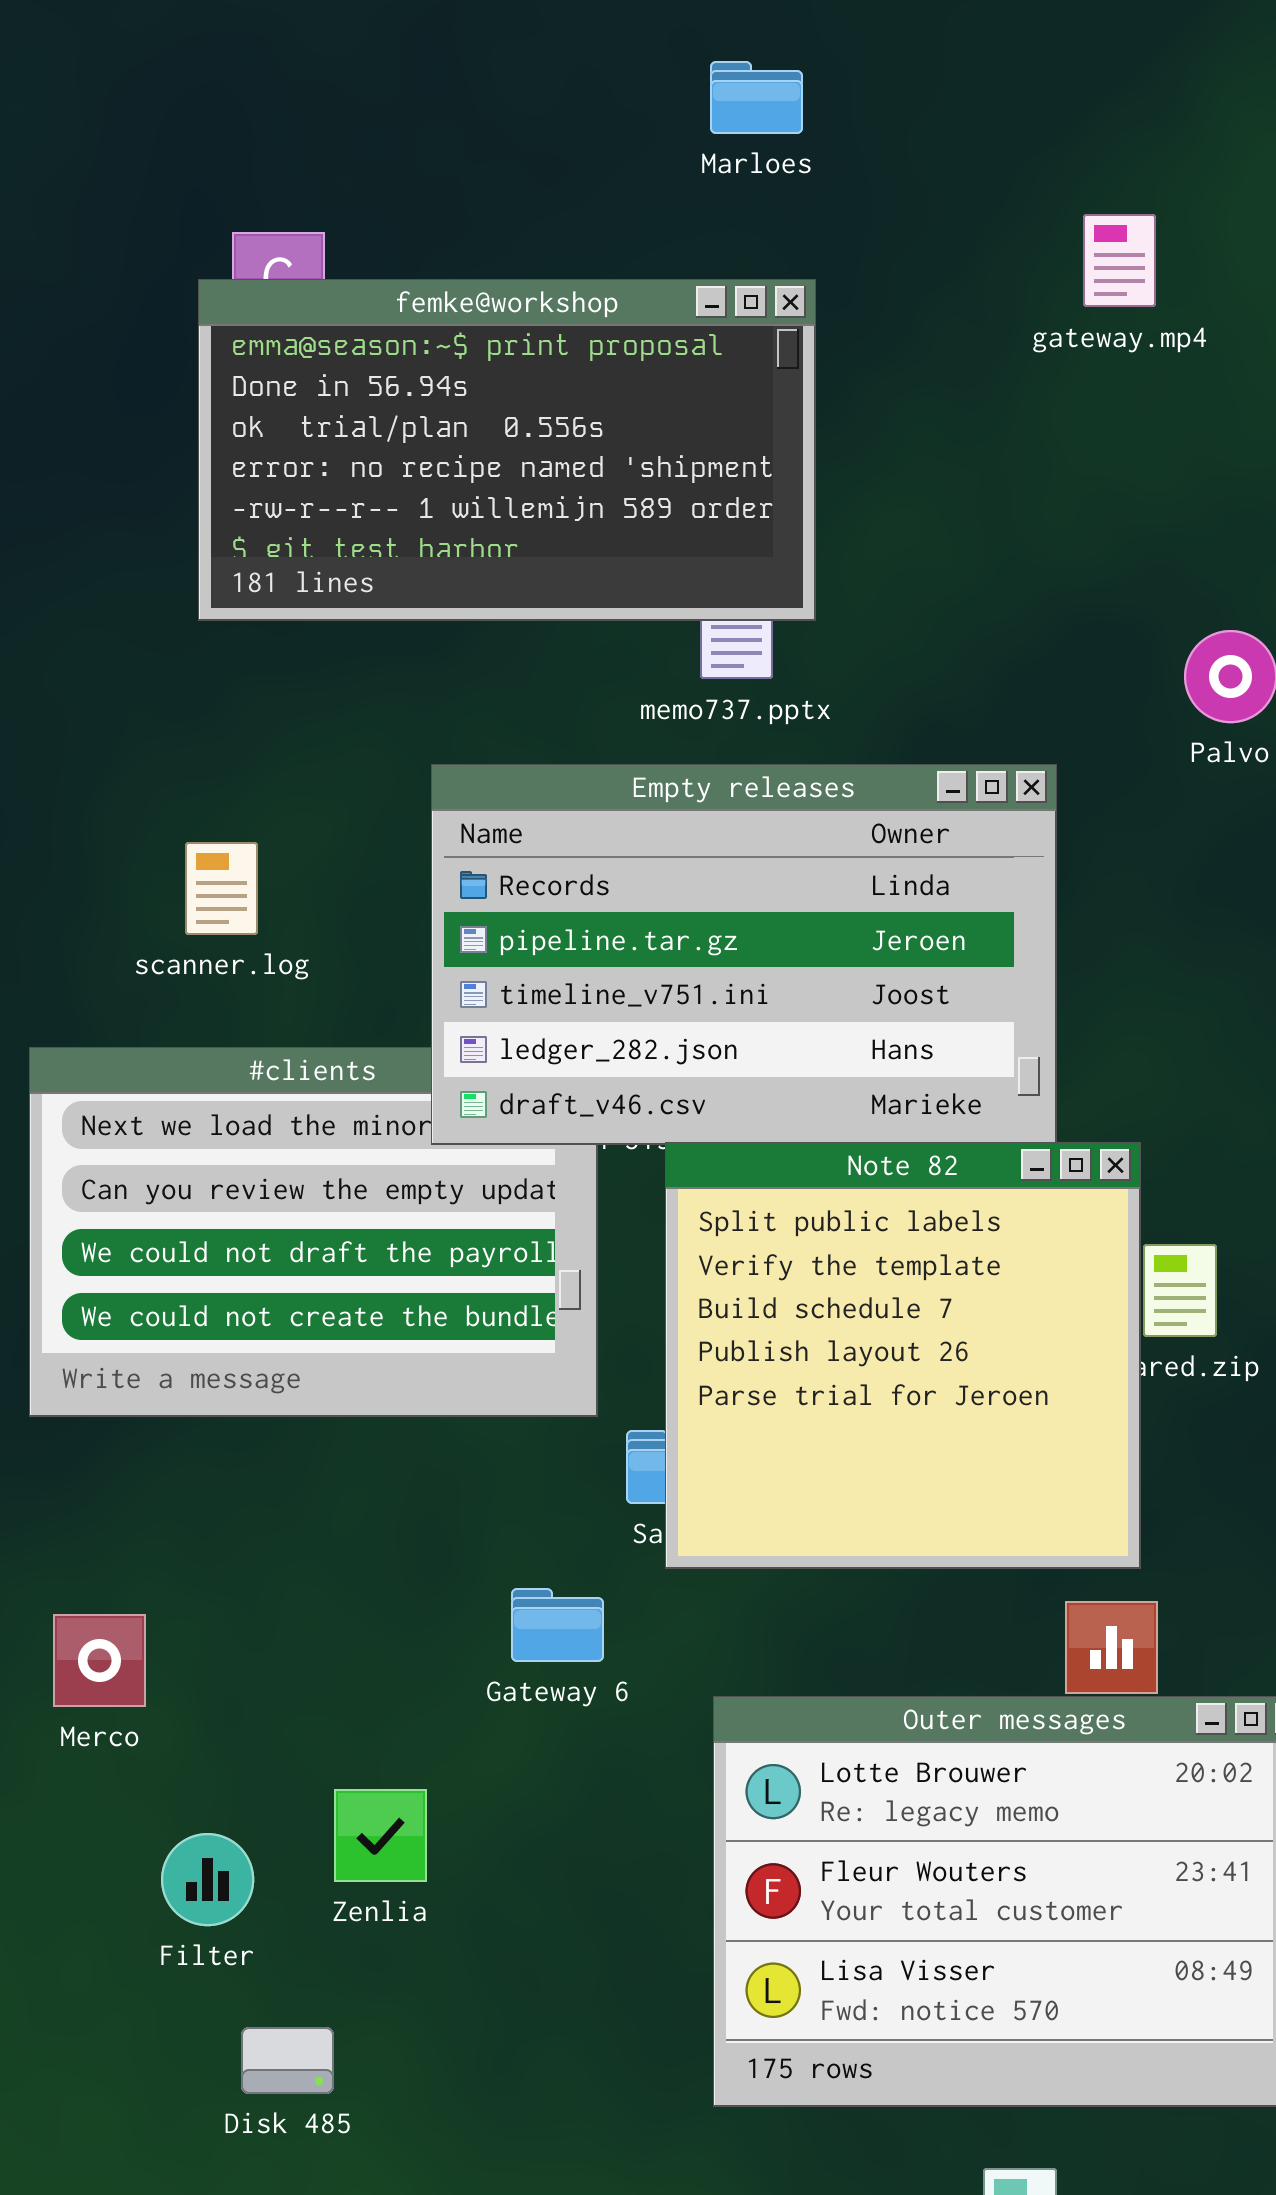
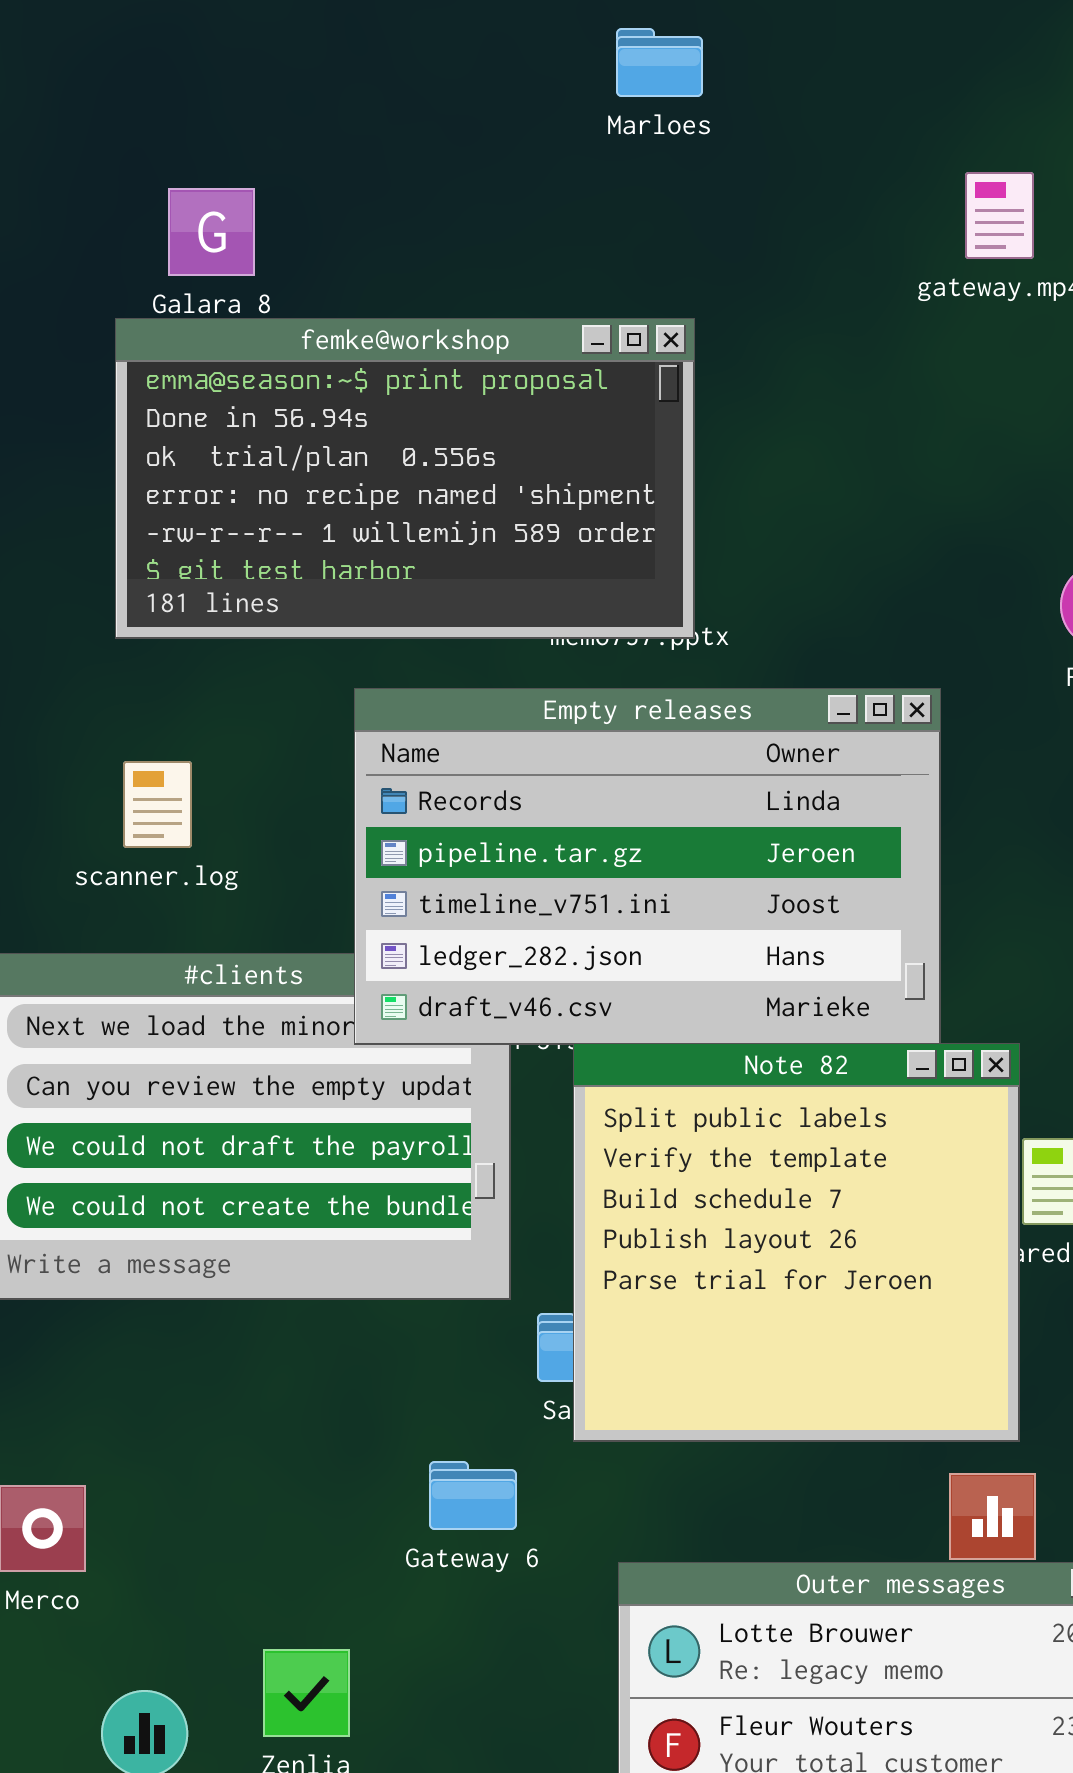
femke@workshop: [198,279,816,621] -> [115,318,695,639], moved

